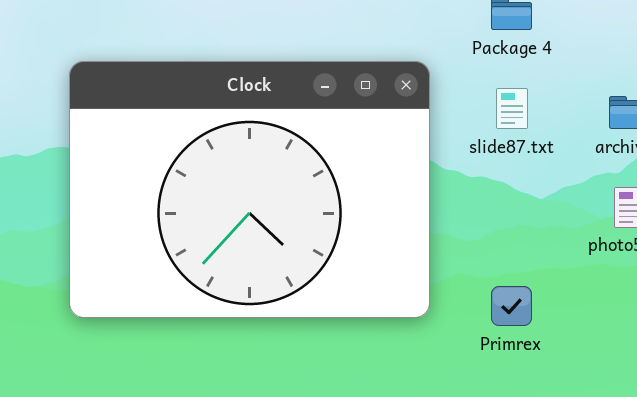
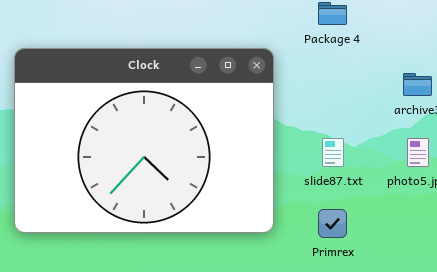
slide87.txt: [496,88,528,129] -> [322,138,344,167], moved

